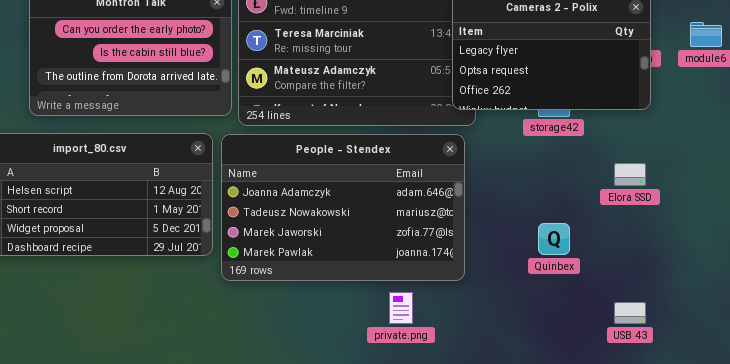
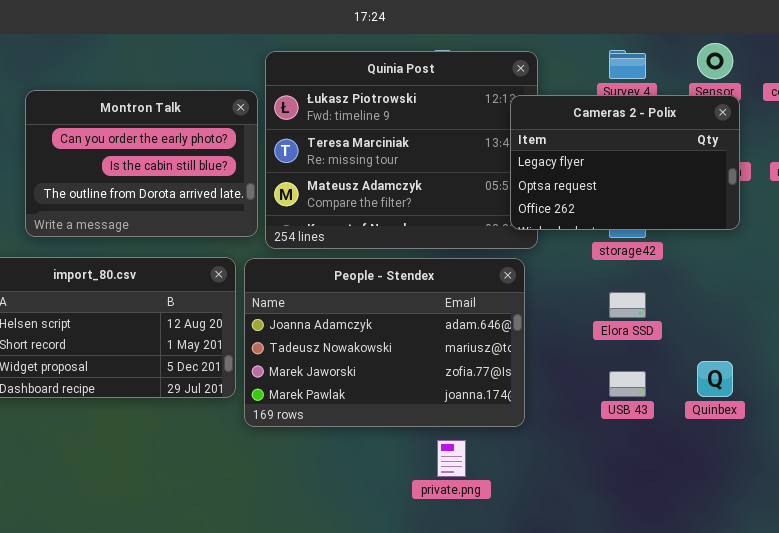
Elora SSD: [614,163,646,186] -> [609,292,646,318], moved
Quinbex: [538,223,570,255] -> [697,361,733,397], moved
USB 43: [614,302,646,324] -> [609,371,646,397], moved

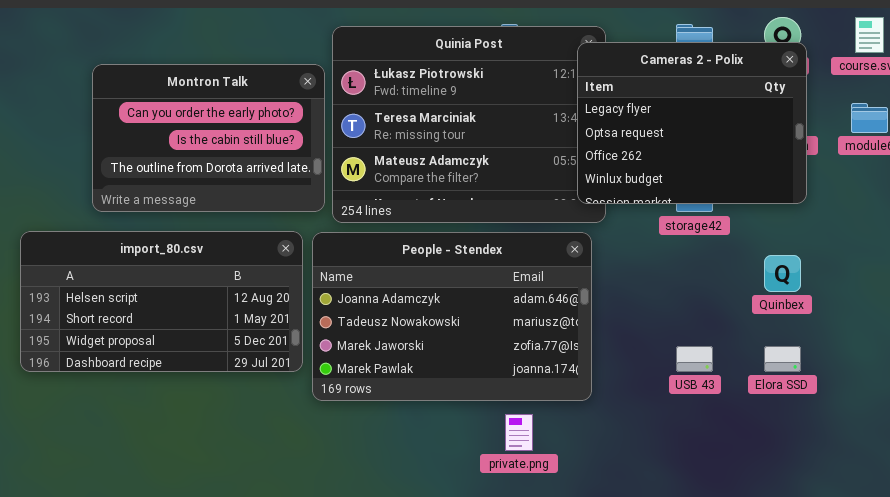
Cameras 2 - Polix: [510,95,740,230] -> [577,42,807,204], resized
Elora SSD: [609,292,646,318] -> [764,346,801,372], moved
Quinbex: [697,361,733,397] -> [764,255,801,292], moved

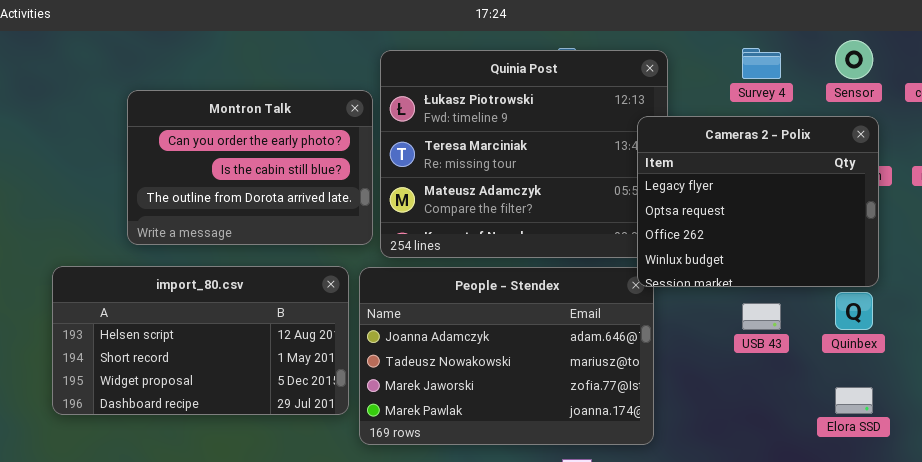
Cameras 2 - Polix: [577,42,807,204] -> [637,116,879,287], moved
USB 43: [676,346,713,372] -> [742,303,781,330], moved

